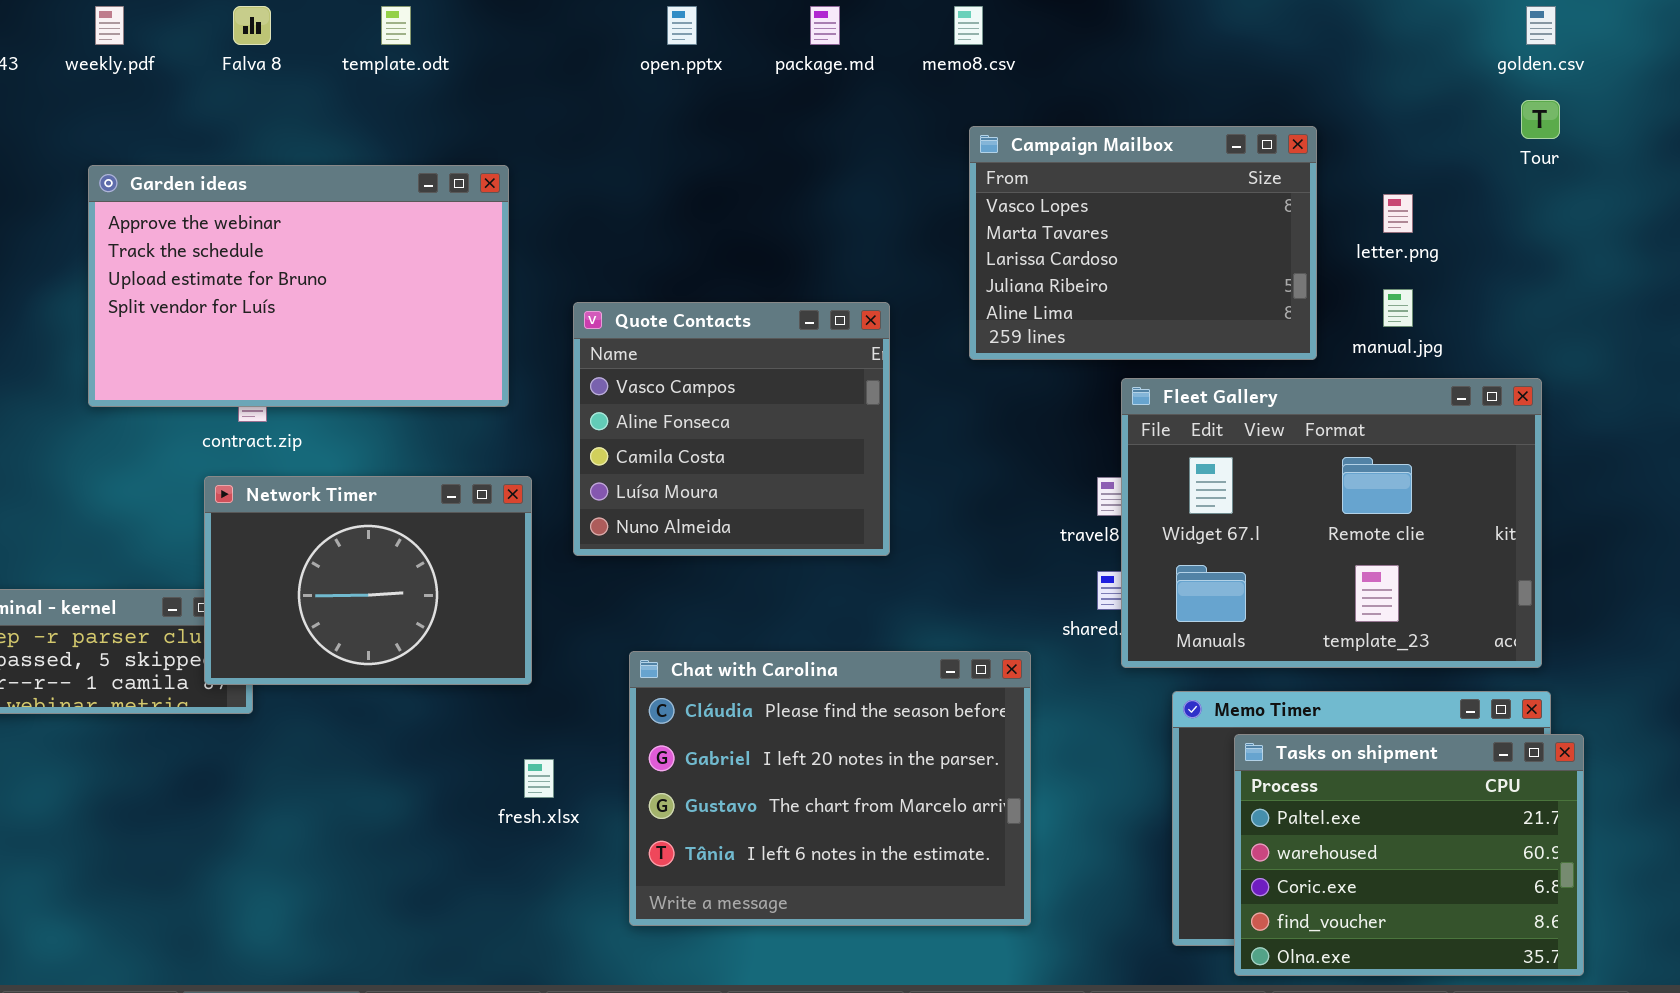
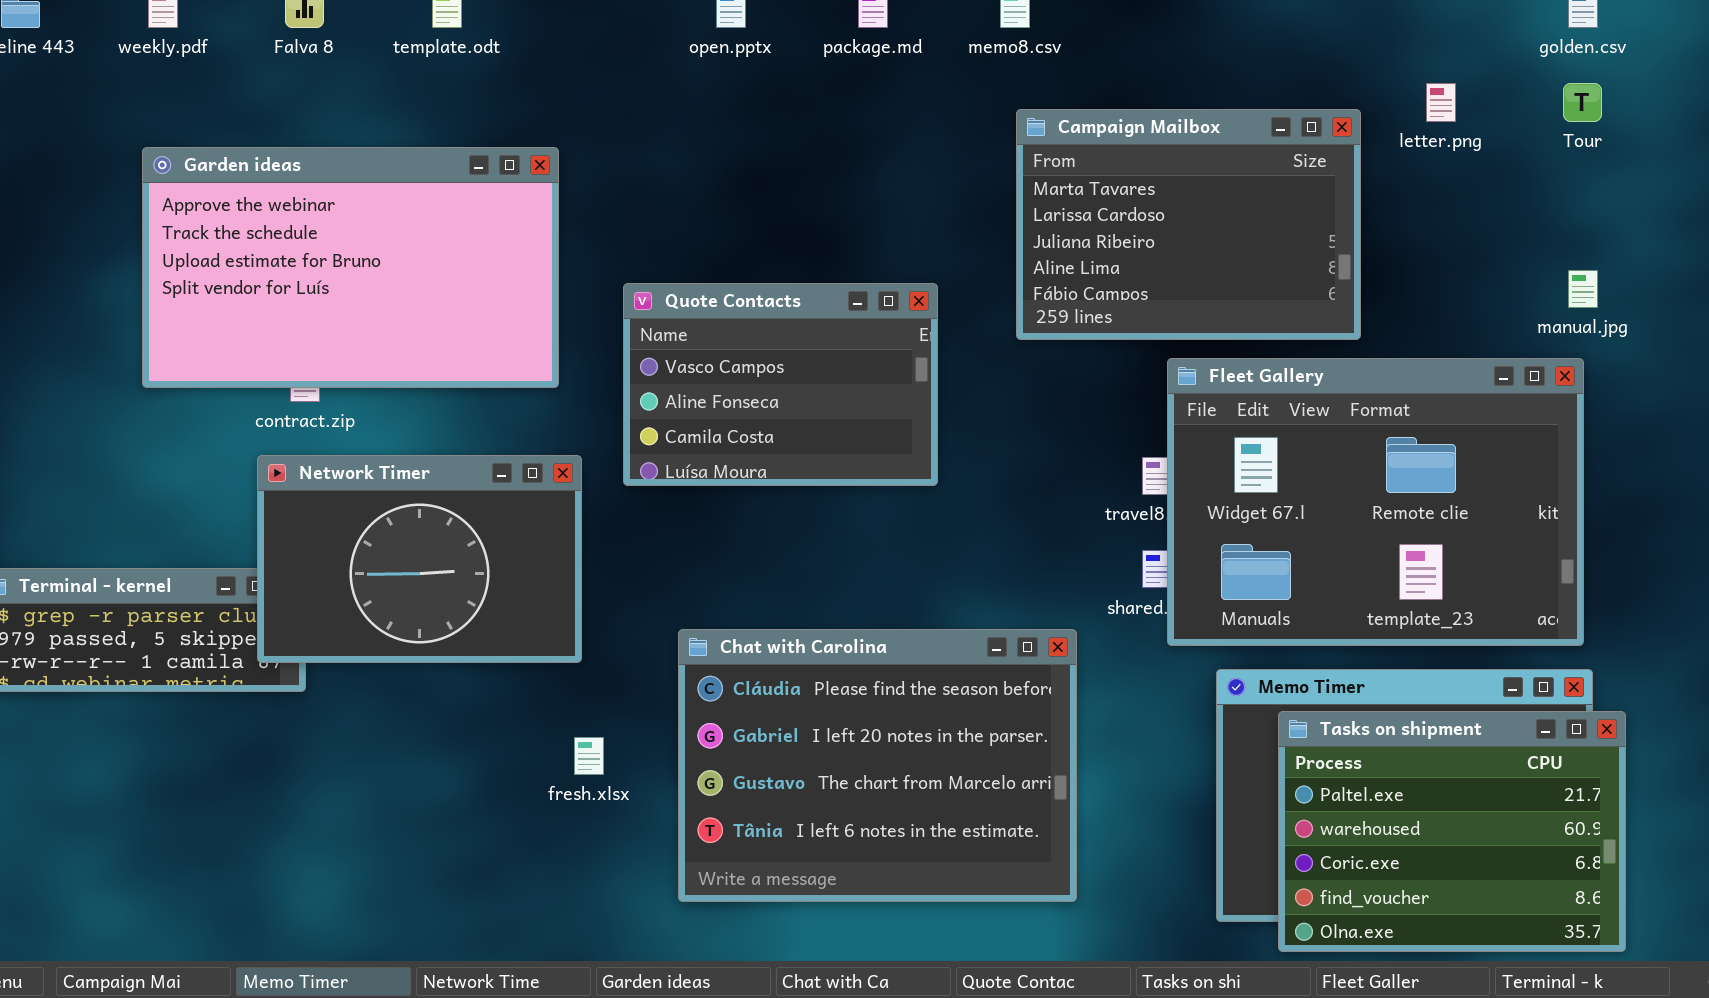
Campaign Mailbox: [969,126,1317,360] -> [1016,109,1361,340], scrolled down 1 row
letter.png: [1383,194,1413,233] -> [1426,83,1456,122], moved
manual.jpg: [1383,289,1413,327] -> [1568,270,1598,308], moved
Quote Contacts: [573,302,890,556] -> [623,283,938,486], resized

